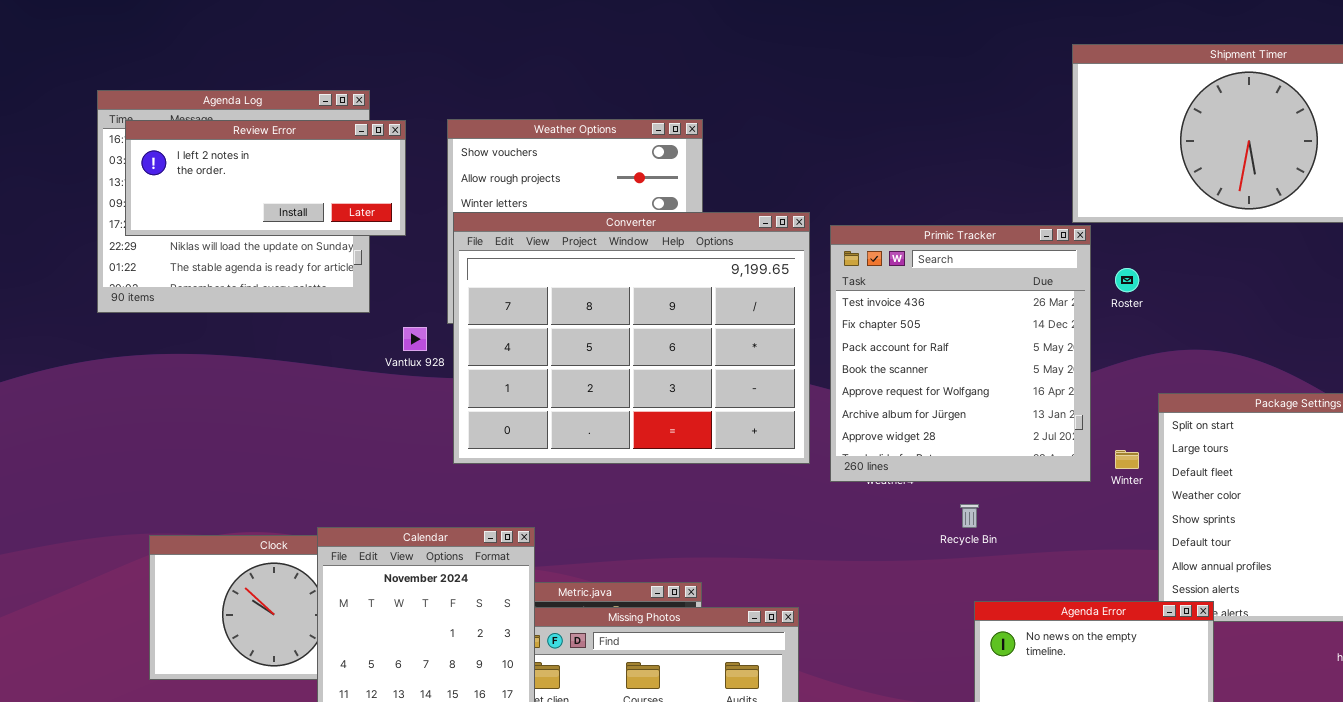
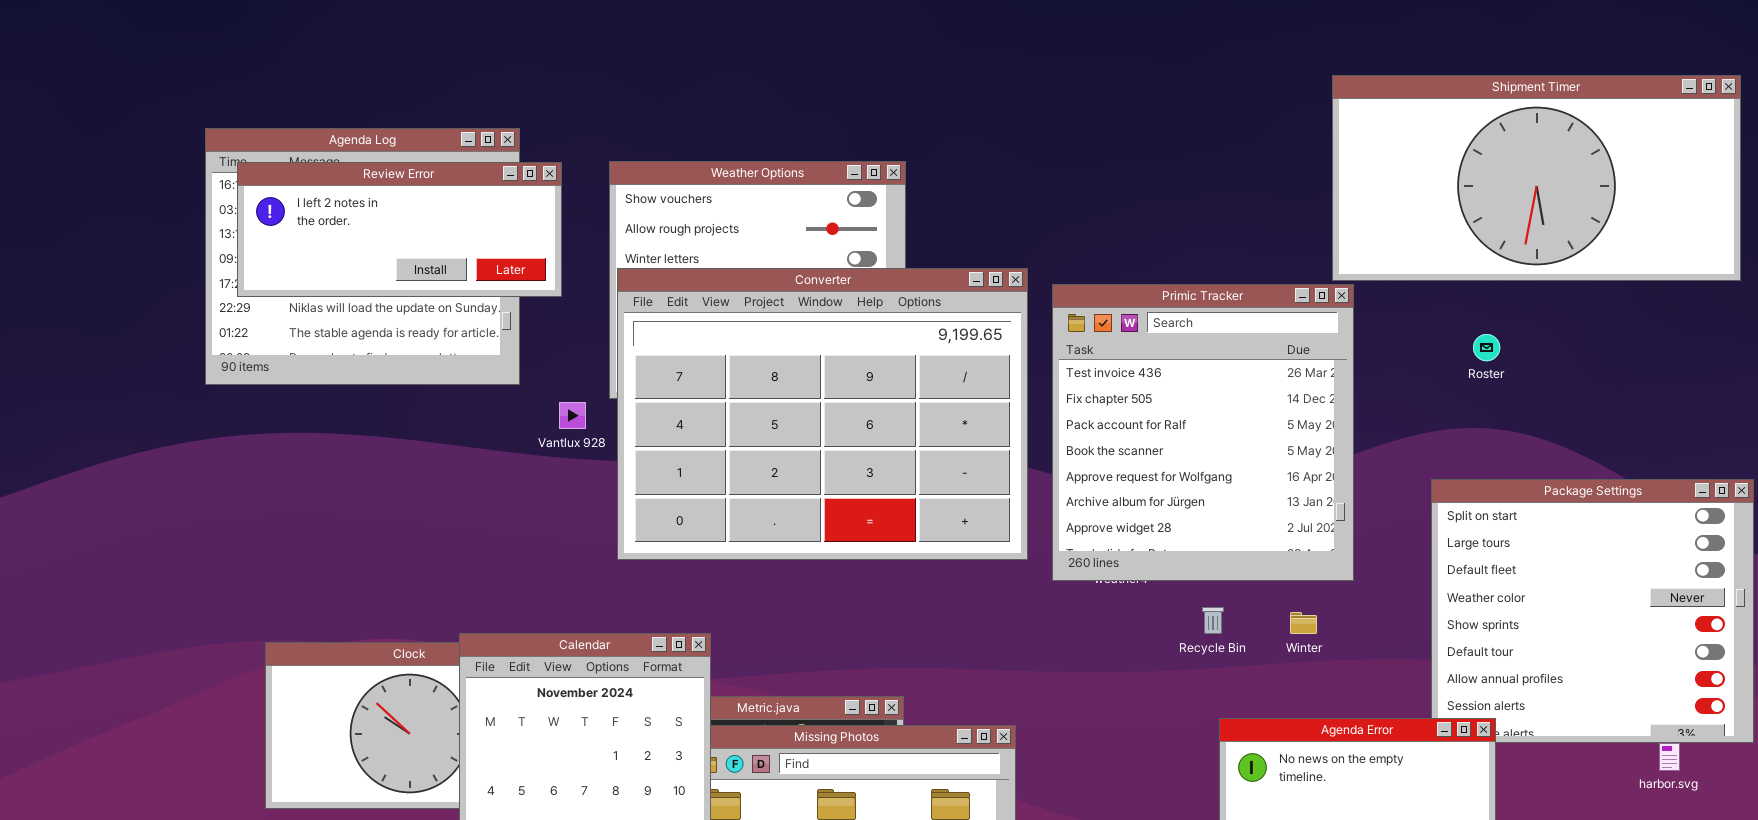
Roster: [1115,268,1139,292] -> [1473,334,1500,361], moved
Winter: [1115,450,1139,469] -> [1290,612,1317,634], moved

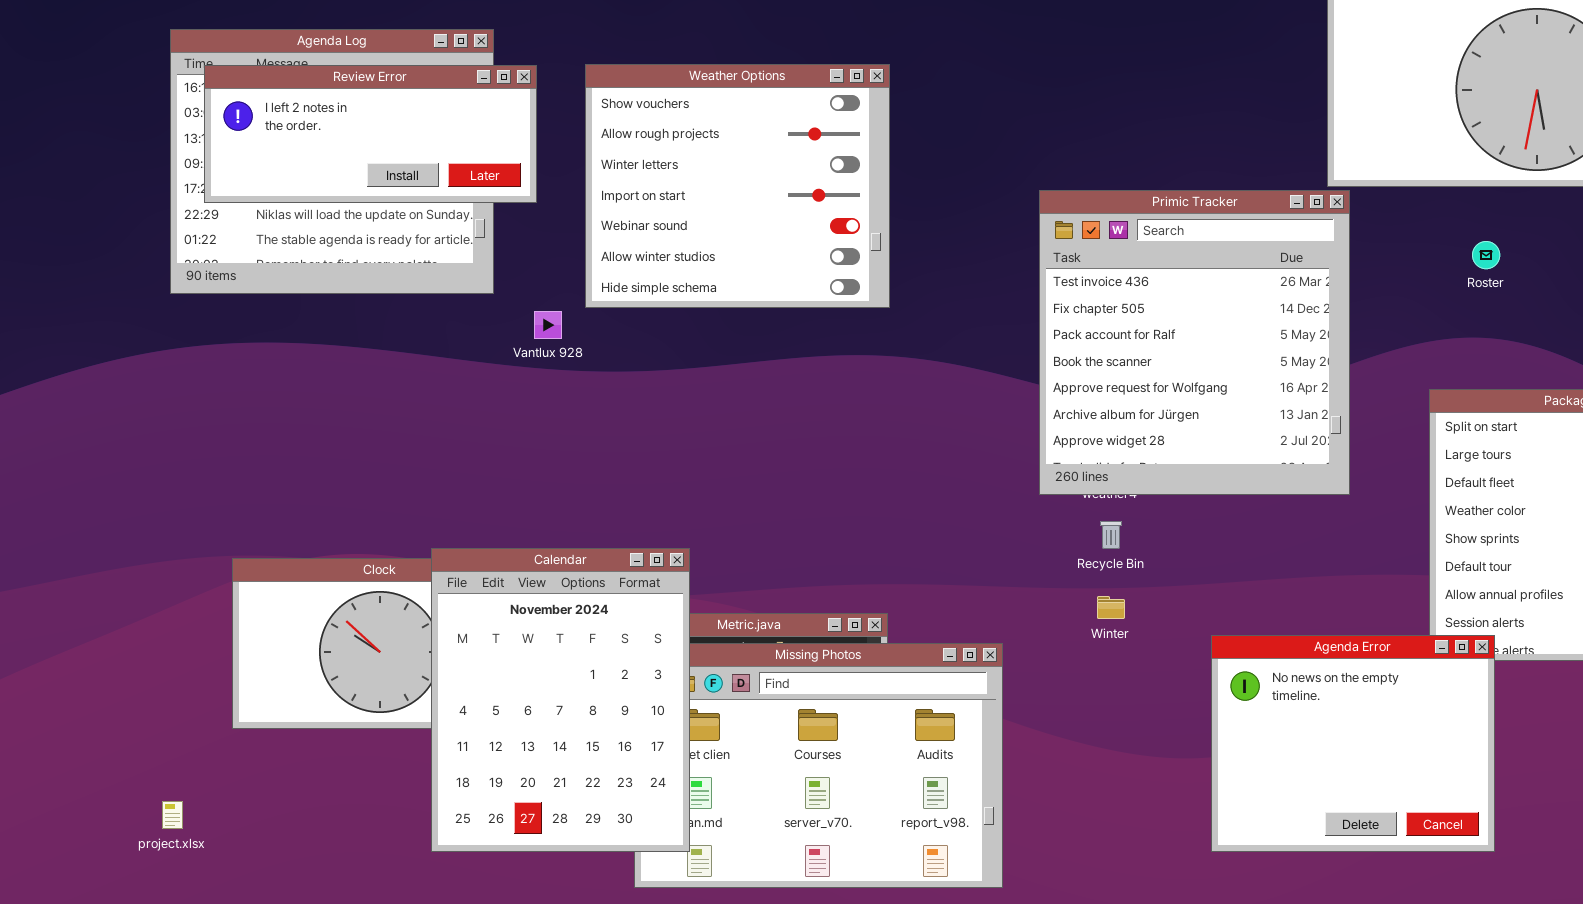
Converter: [617,268,1028,560] -> none, closed
Recycle Bin: [1202,607,1224,634] -> [1100,521,1122,549], moved
Winter: [1290,612,1317,634] -> [1097,596,1125,619], moved

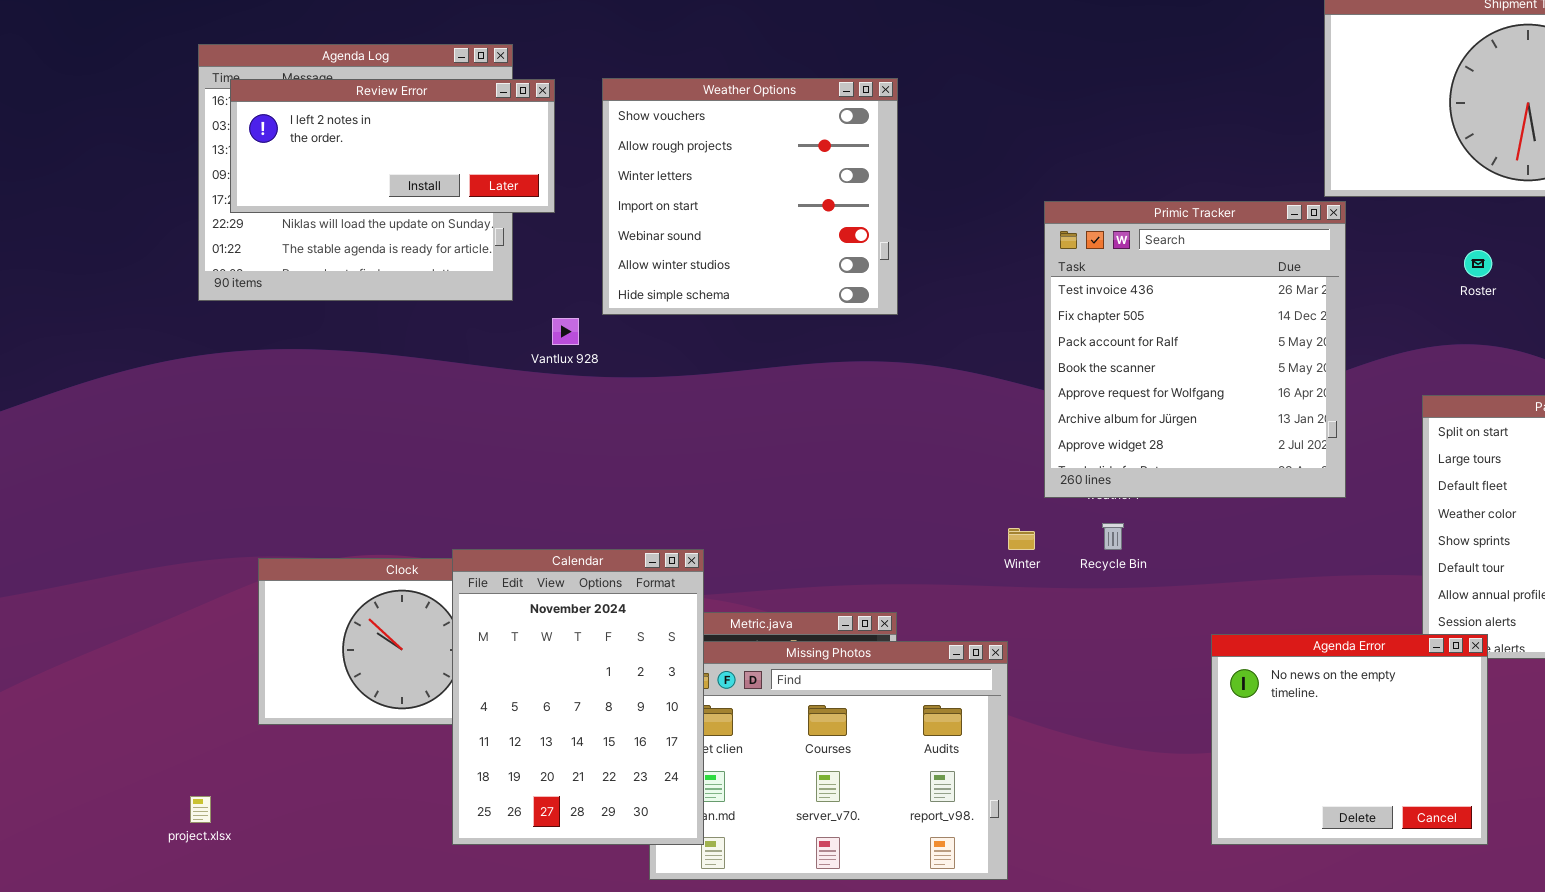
Winter: [1097,596,1125,619] -> [1008,528,1035,550], moved

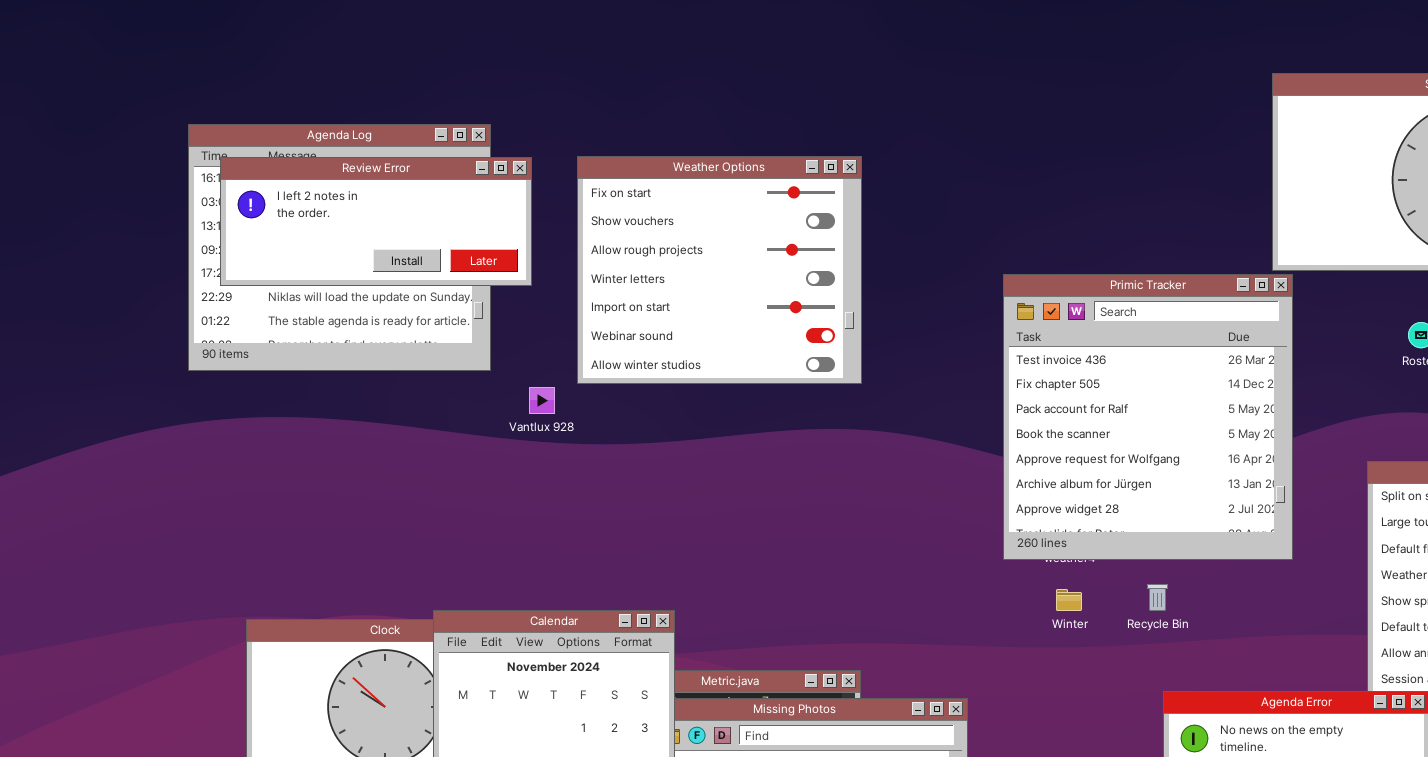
Weather Options: [602,78,898,315] -> [577,156,862,384], scrolled up 1 row
Recycle Bin: [1102,523,1124,550] -> [1147,584,1168,611], moved
Winter: [1008,528,1035,550] -> [1056,589,1082,611], moved

